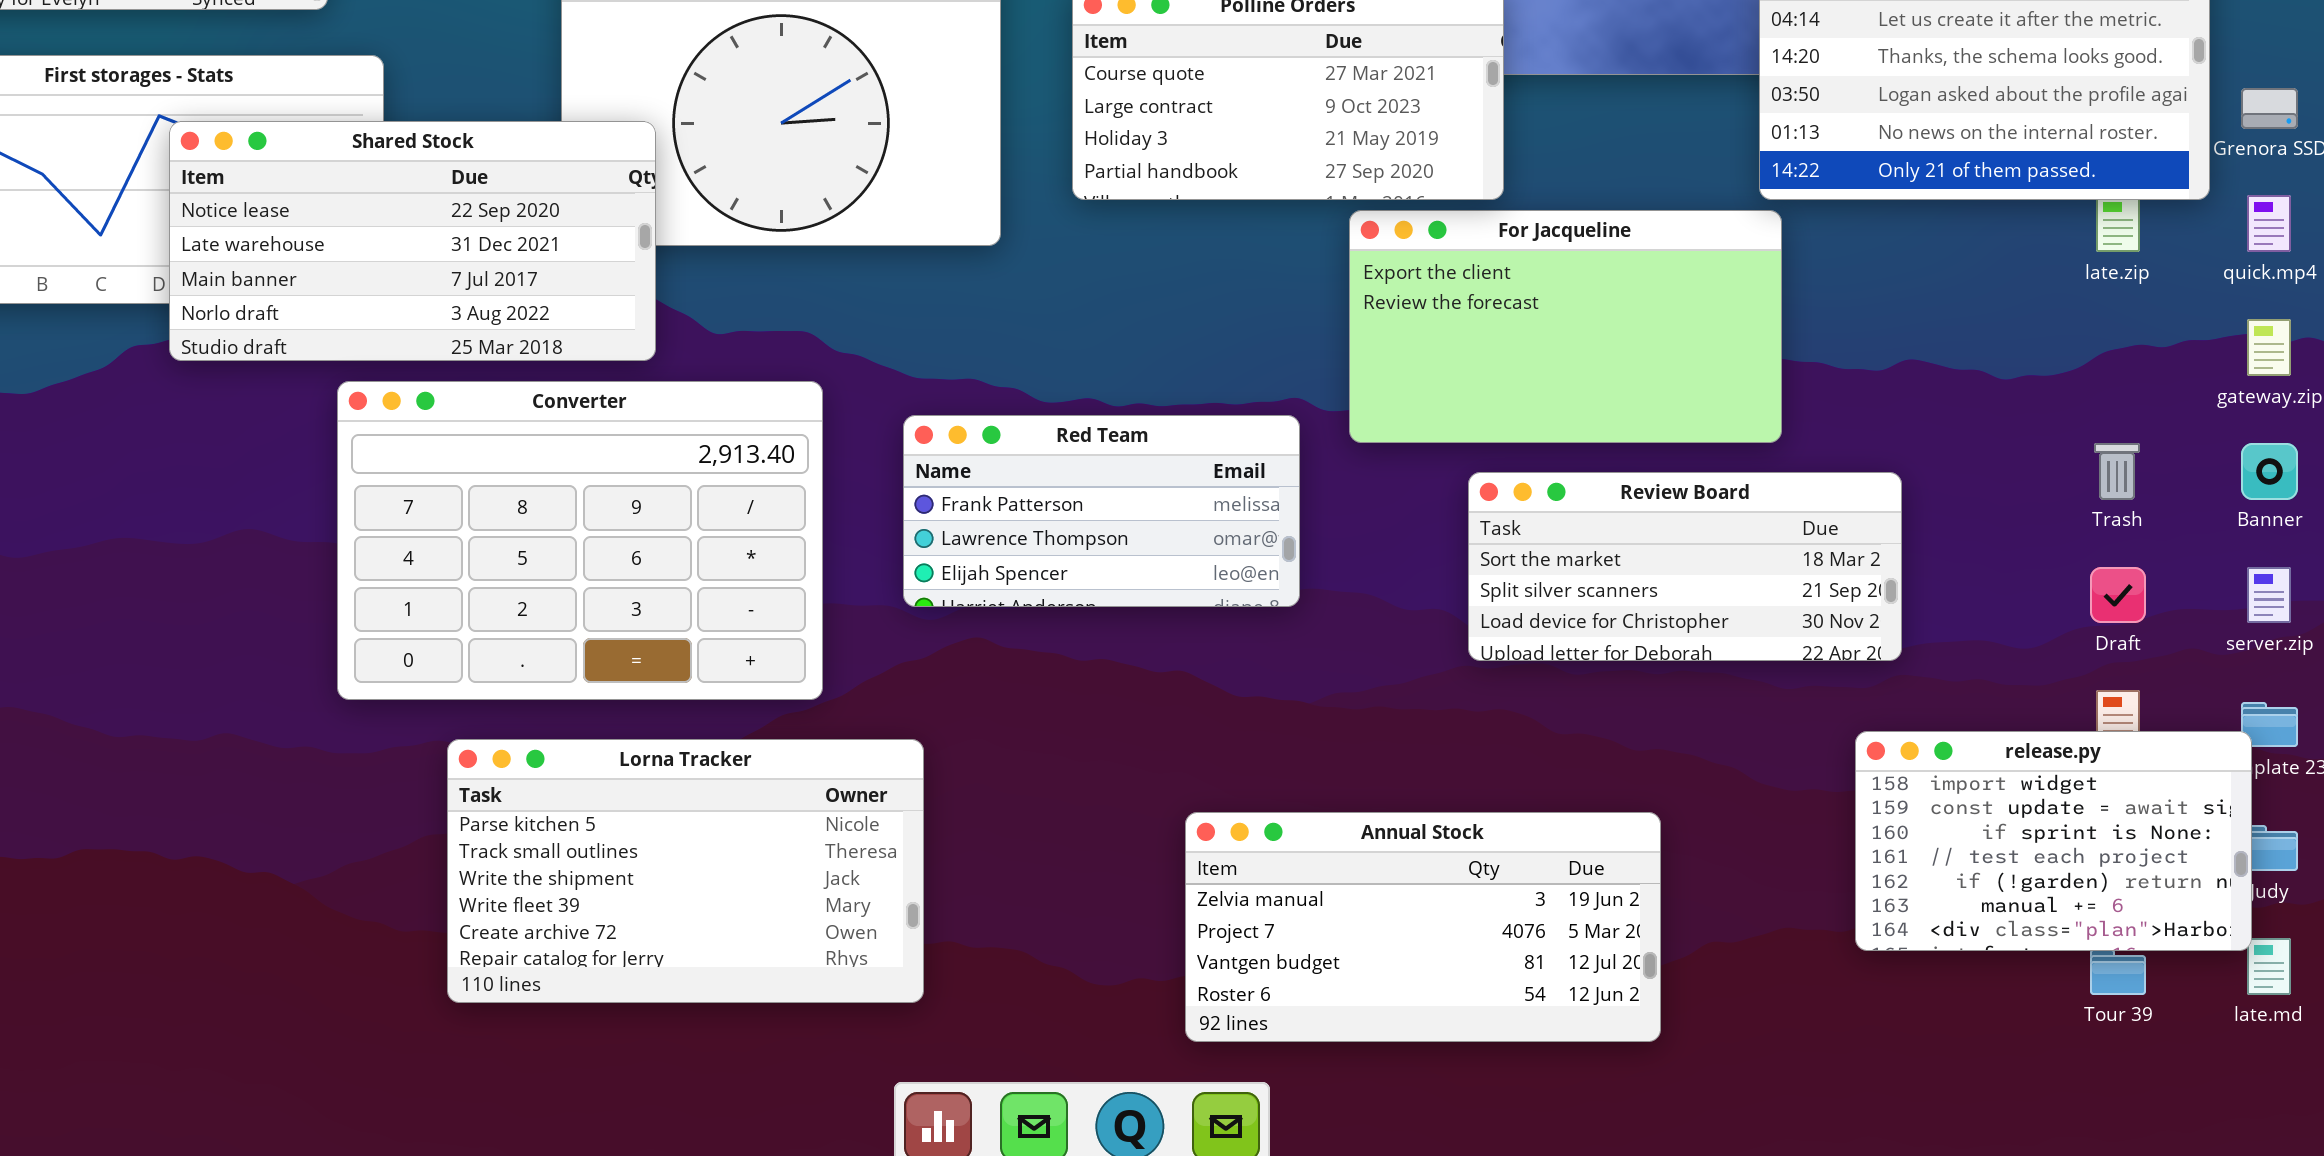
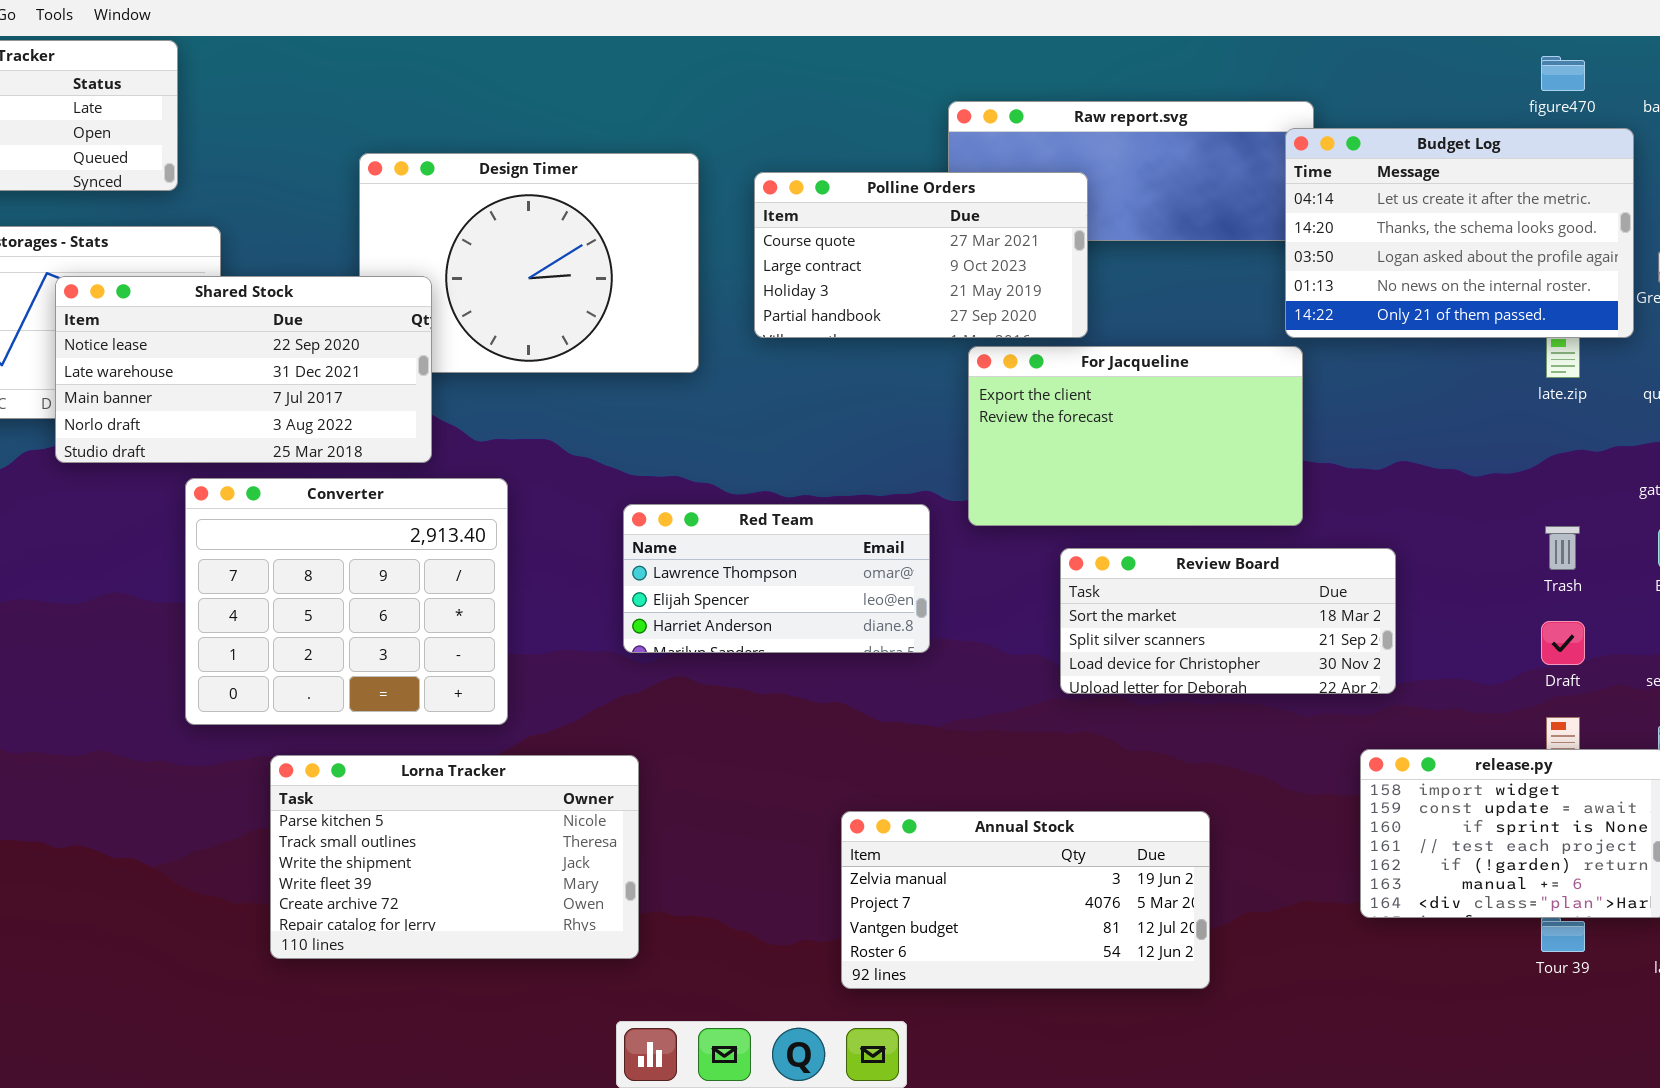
Converter: [337,381,823,700] -> [185,478,508,725], resized
Red Team: [903,415,1300,607] -> [623,504,930,653], scrolled down 1 row

